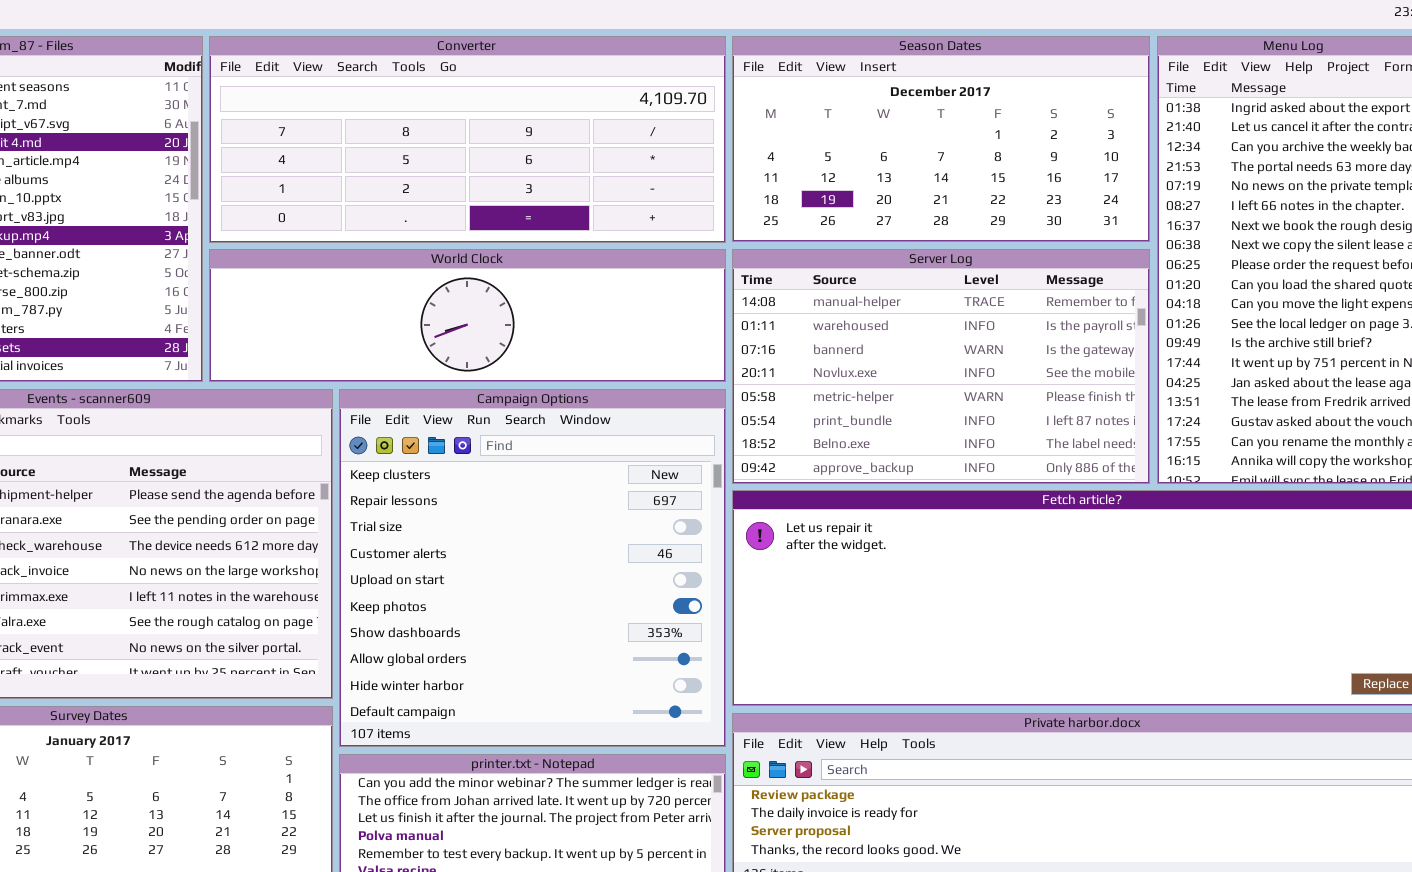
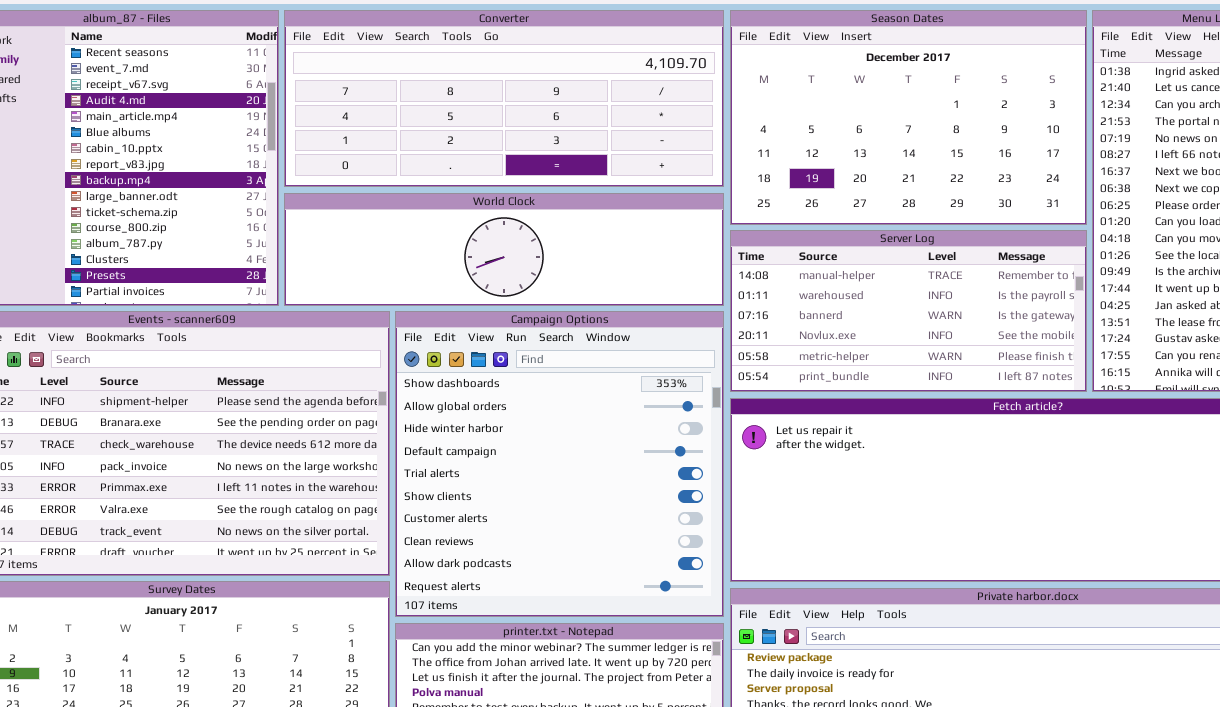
Season Dates: [732,36,1150,242] -> [730,10,1087,225], resized
Server Log: [732,249,1150,484] -> [730,230,1087,392], resized
Campaign Options: [339,389,726,747] -> [395,311,724,617], scrolled down 6 rows

